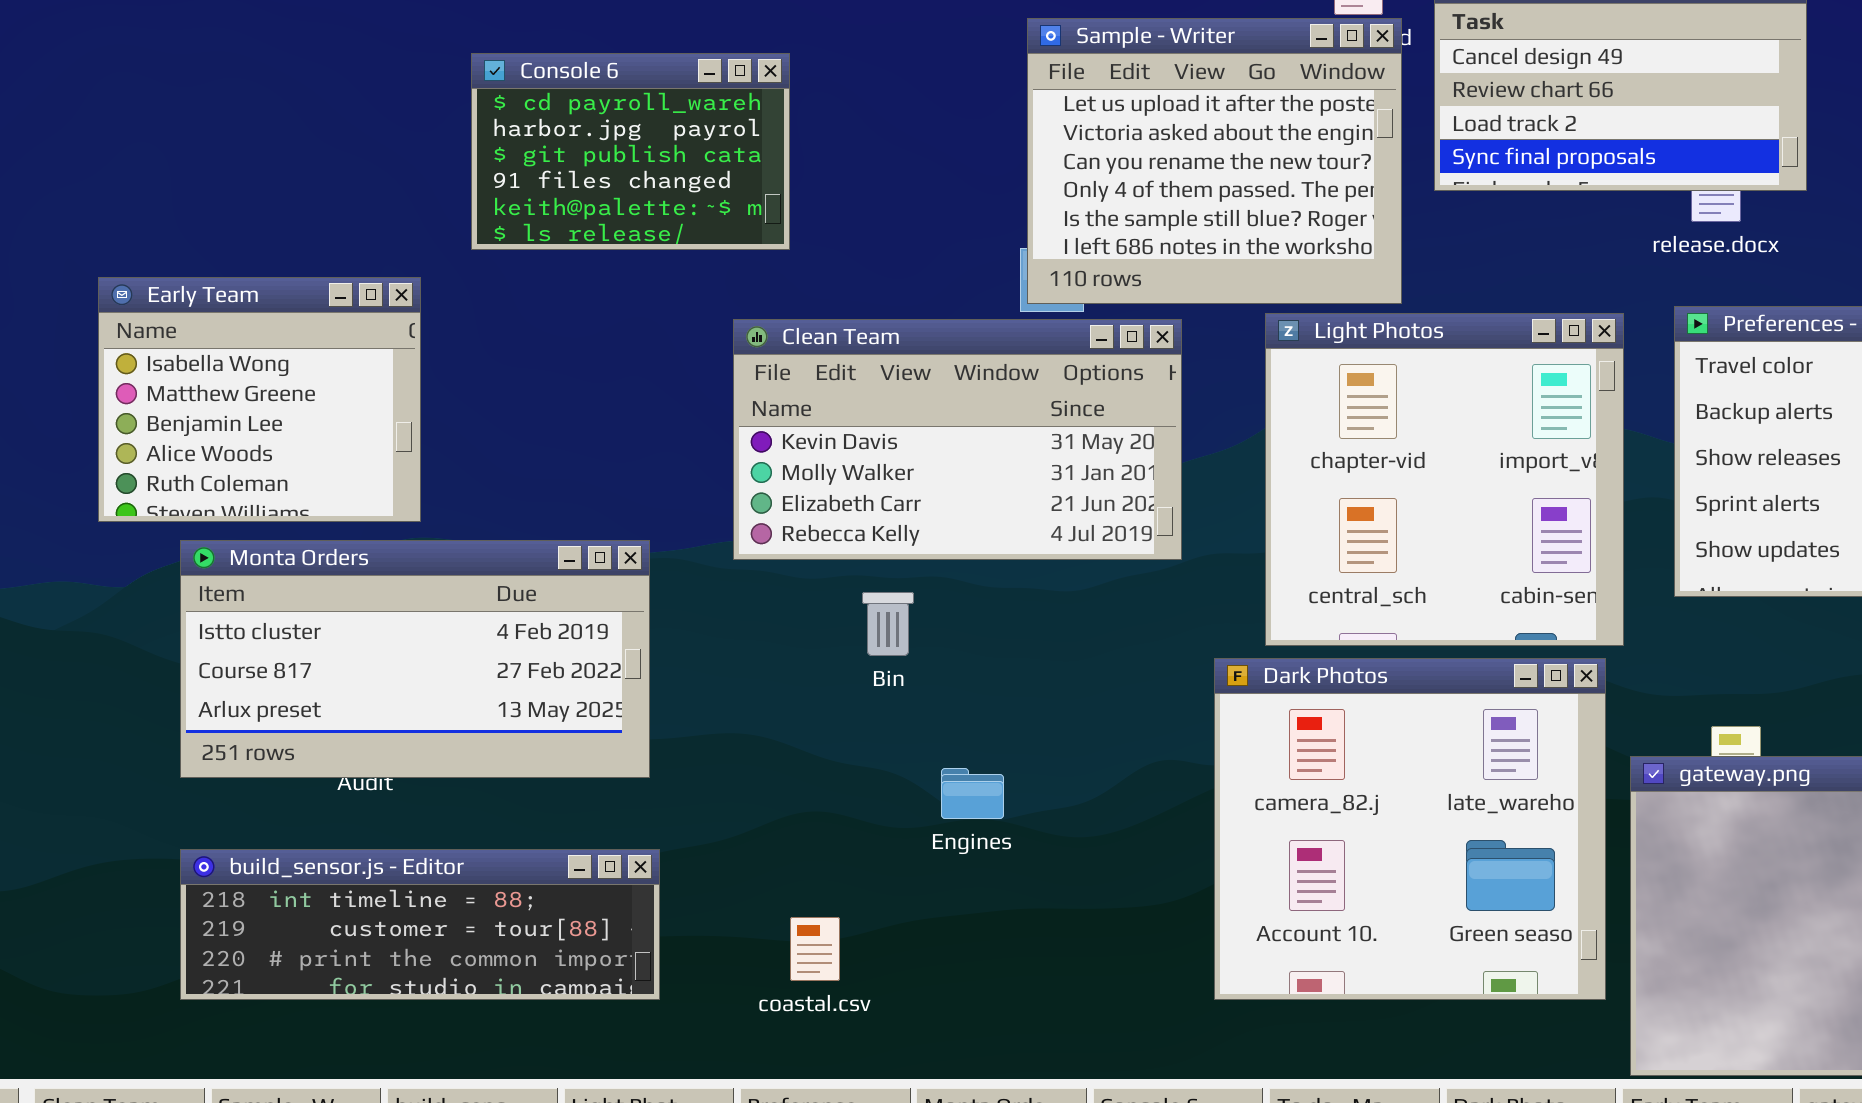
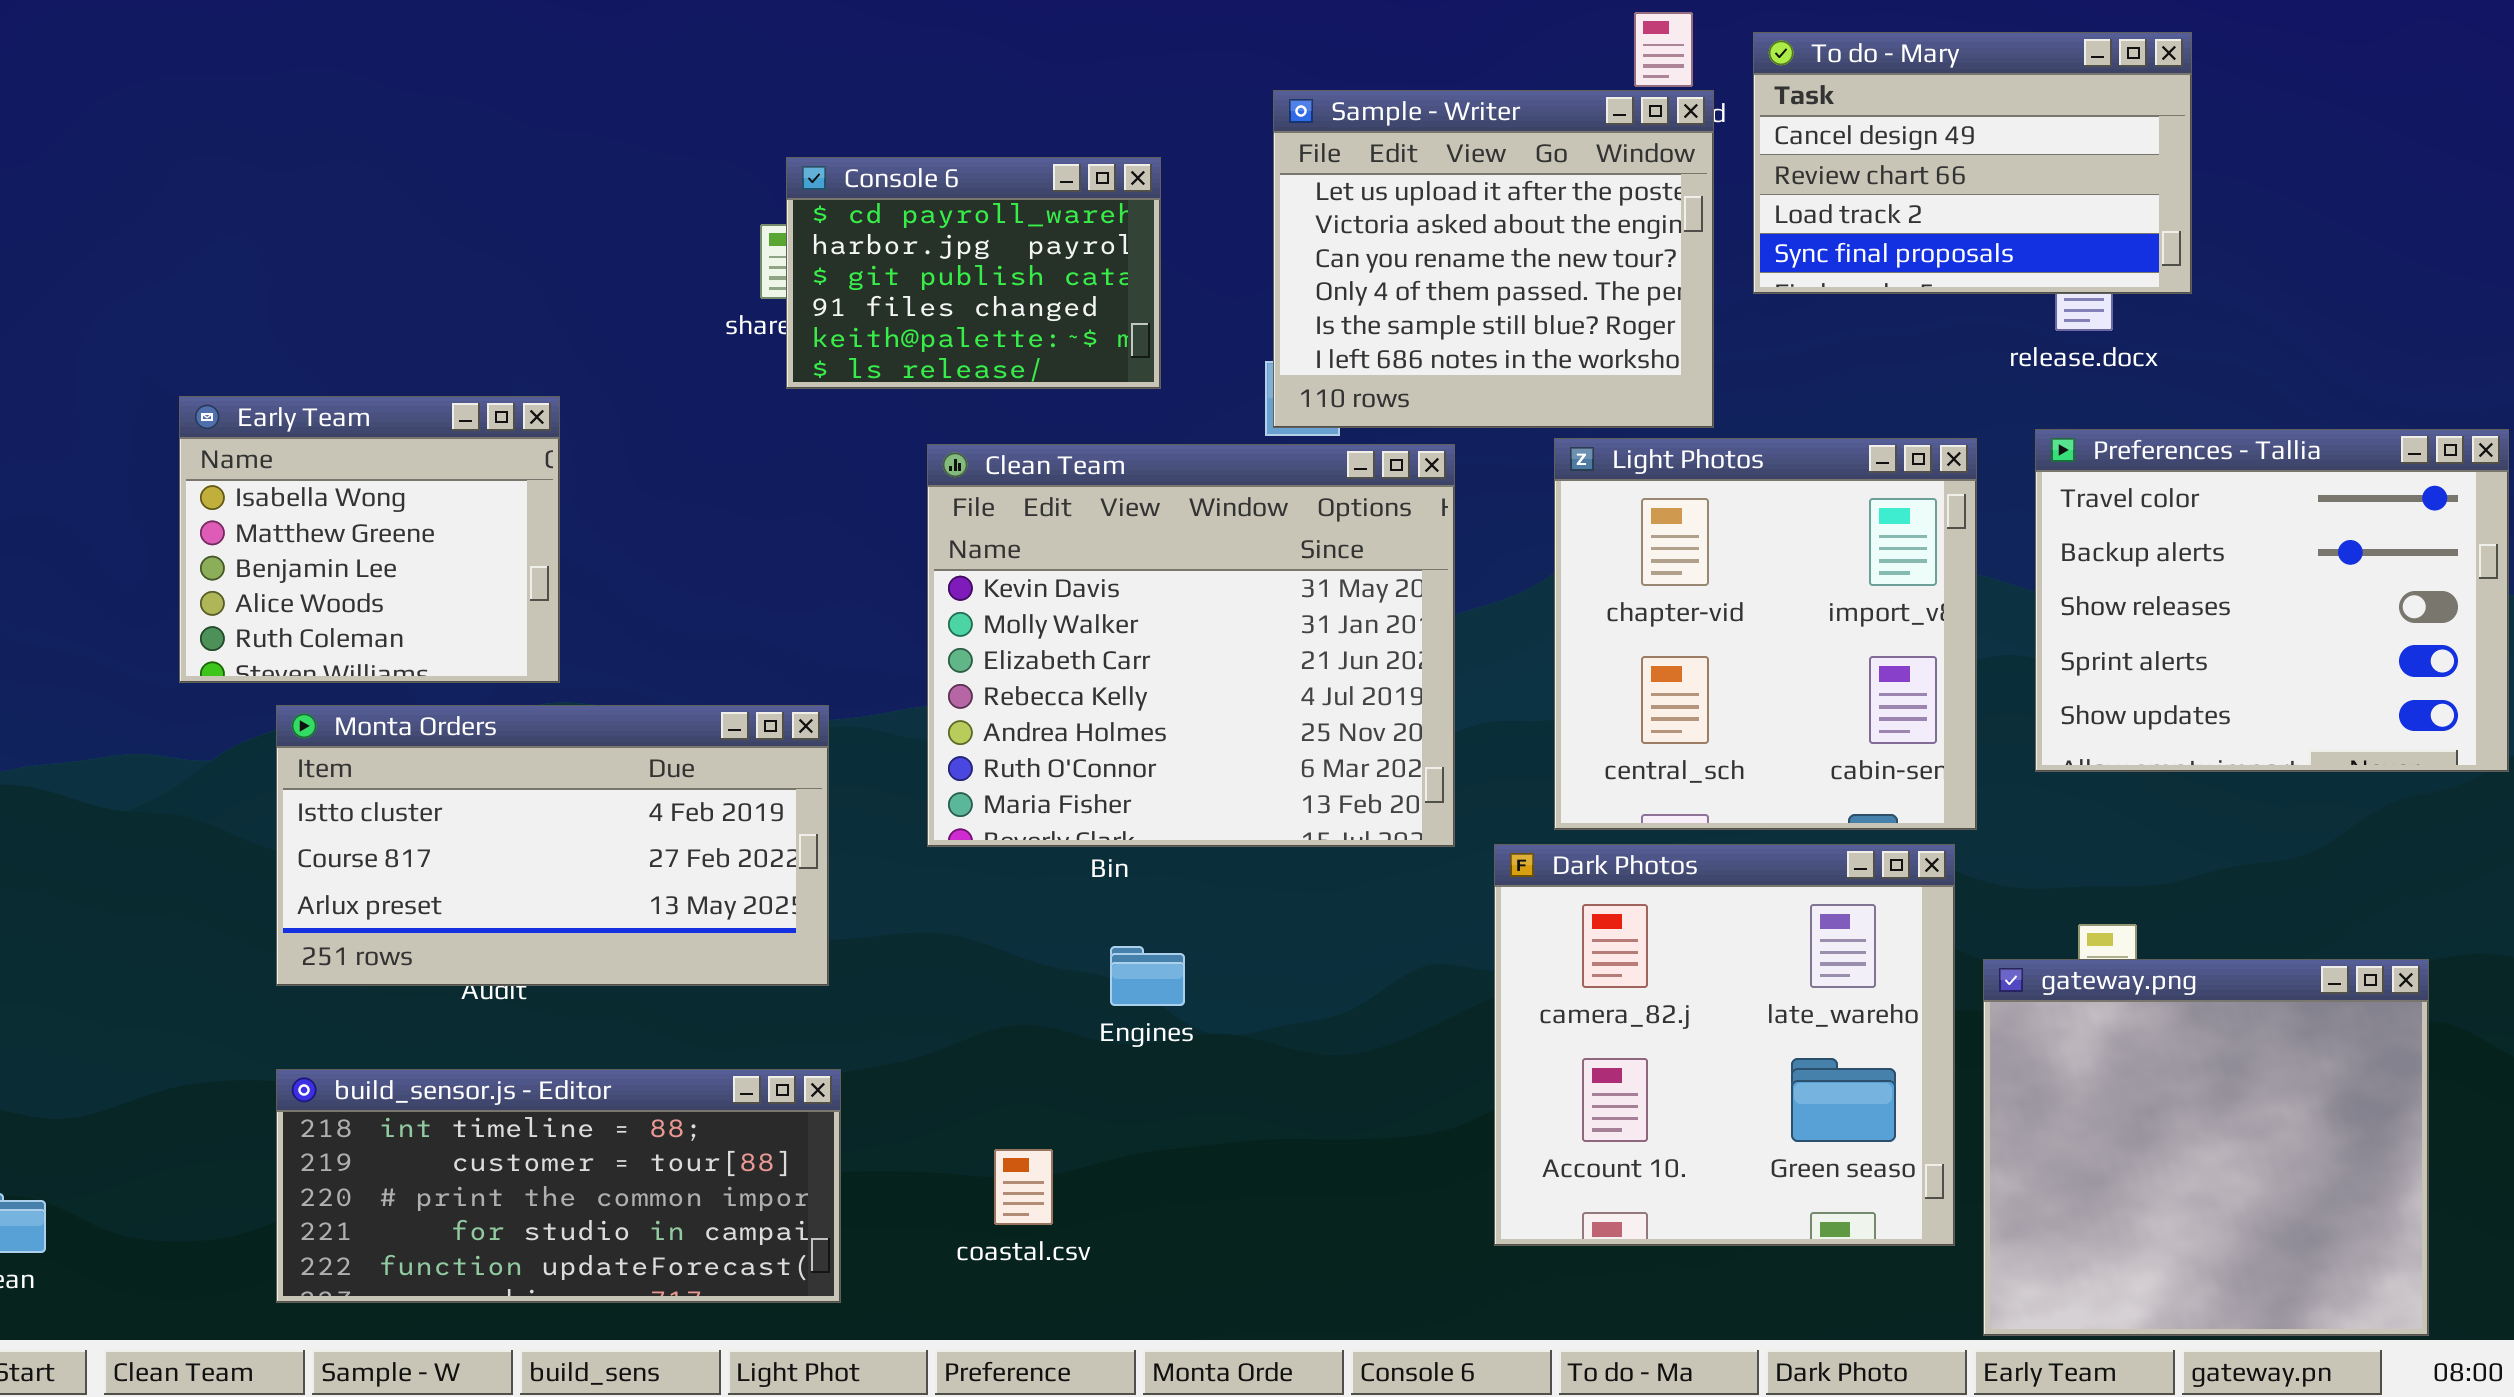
Console 6: [471,53,790,250] -> [786,157,1161,389], moved
Clean Team: [733,319,1182,560] -> [927,444,1455,847], resized
Engines: [941,768,1004,819] -> [1110,946,1185,1006], moved
build_sensor.js - Editor: [180,849,660,1000] -> [276,1069,841,1303], resized

